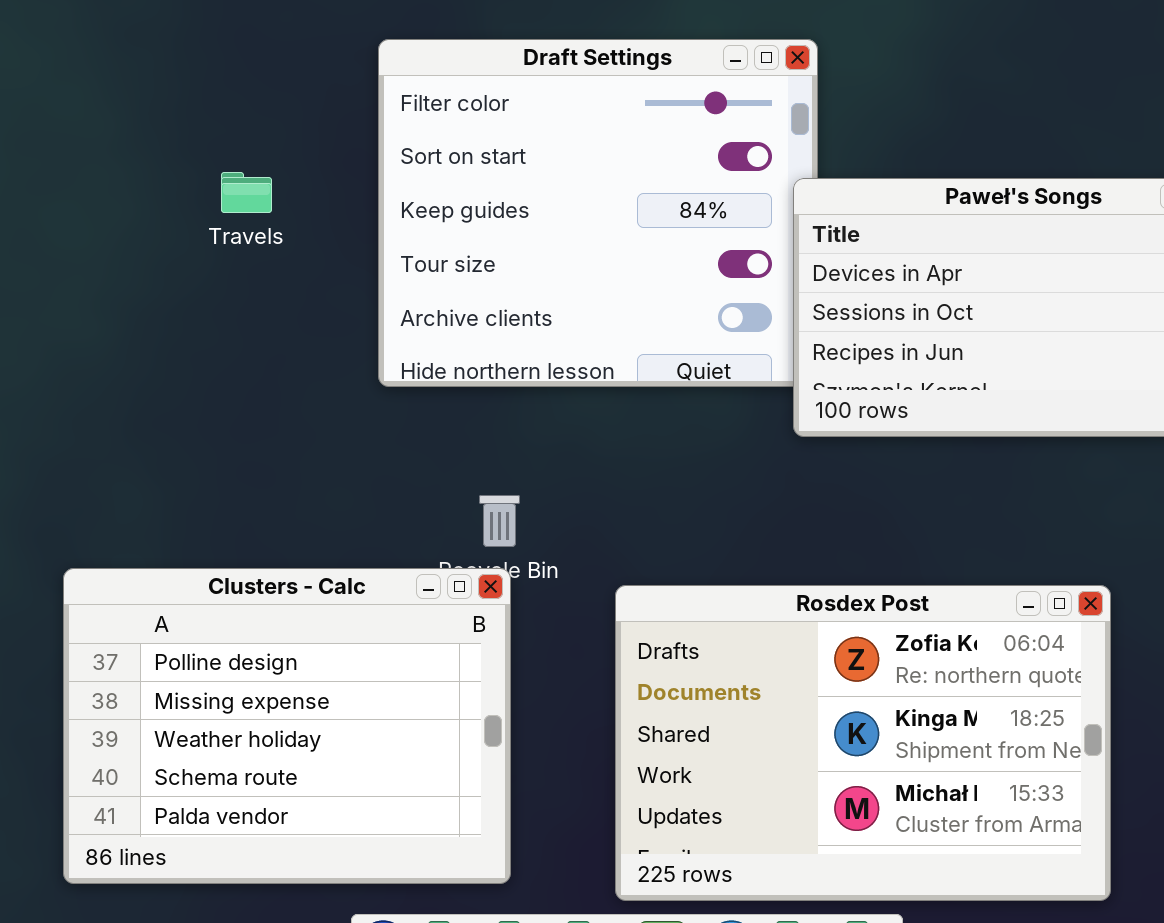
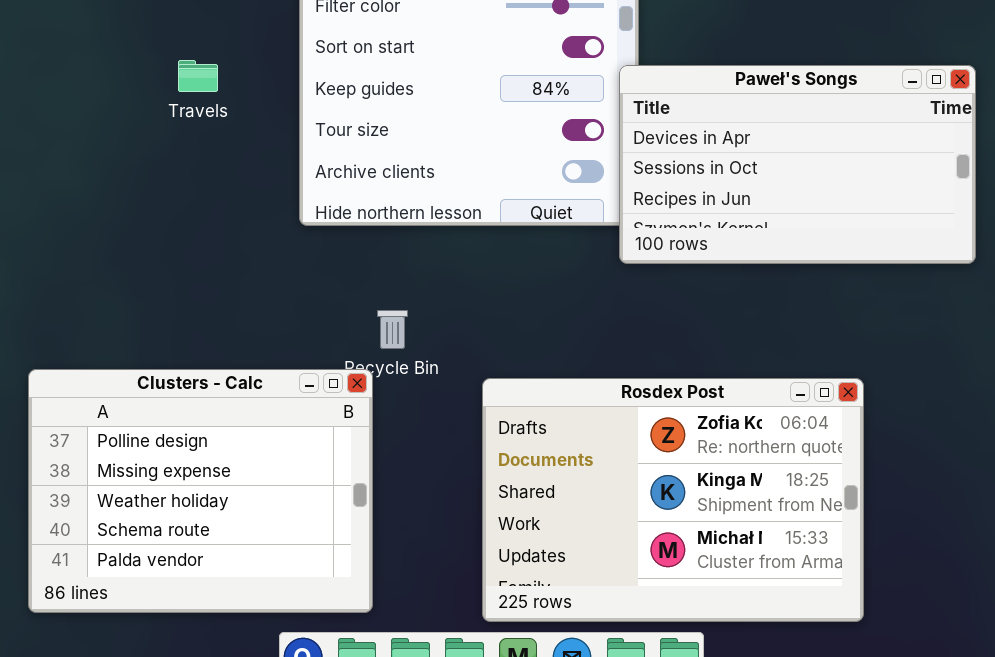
Clusters - Calc: [63,568,511,884] -> [28,369,373,613], moved

